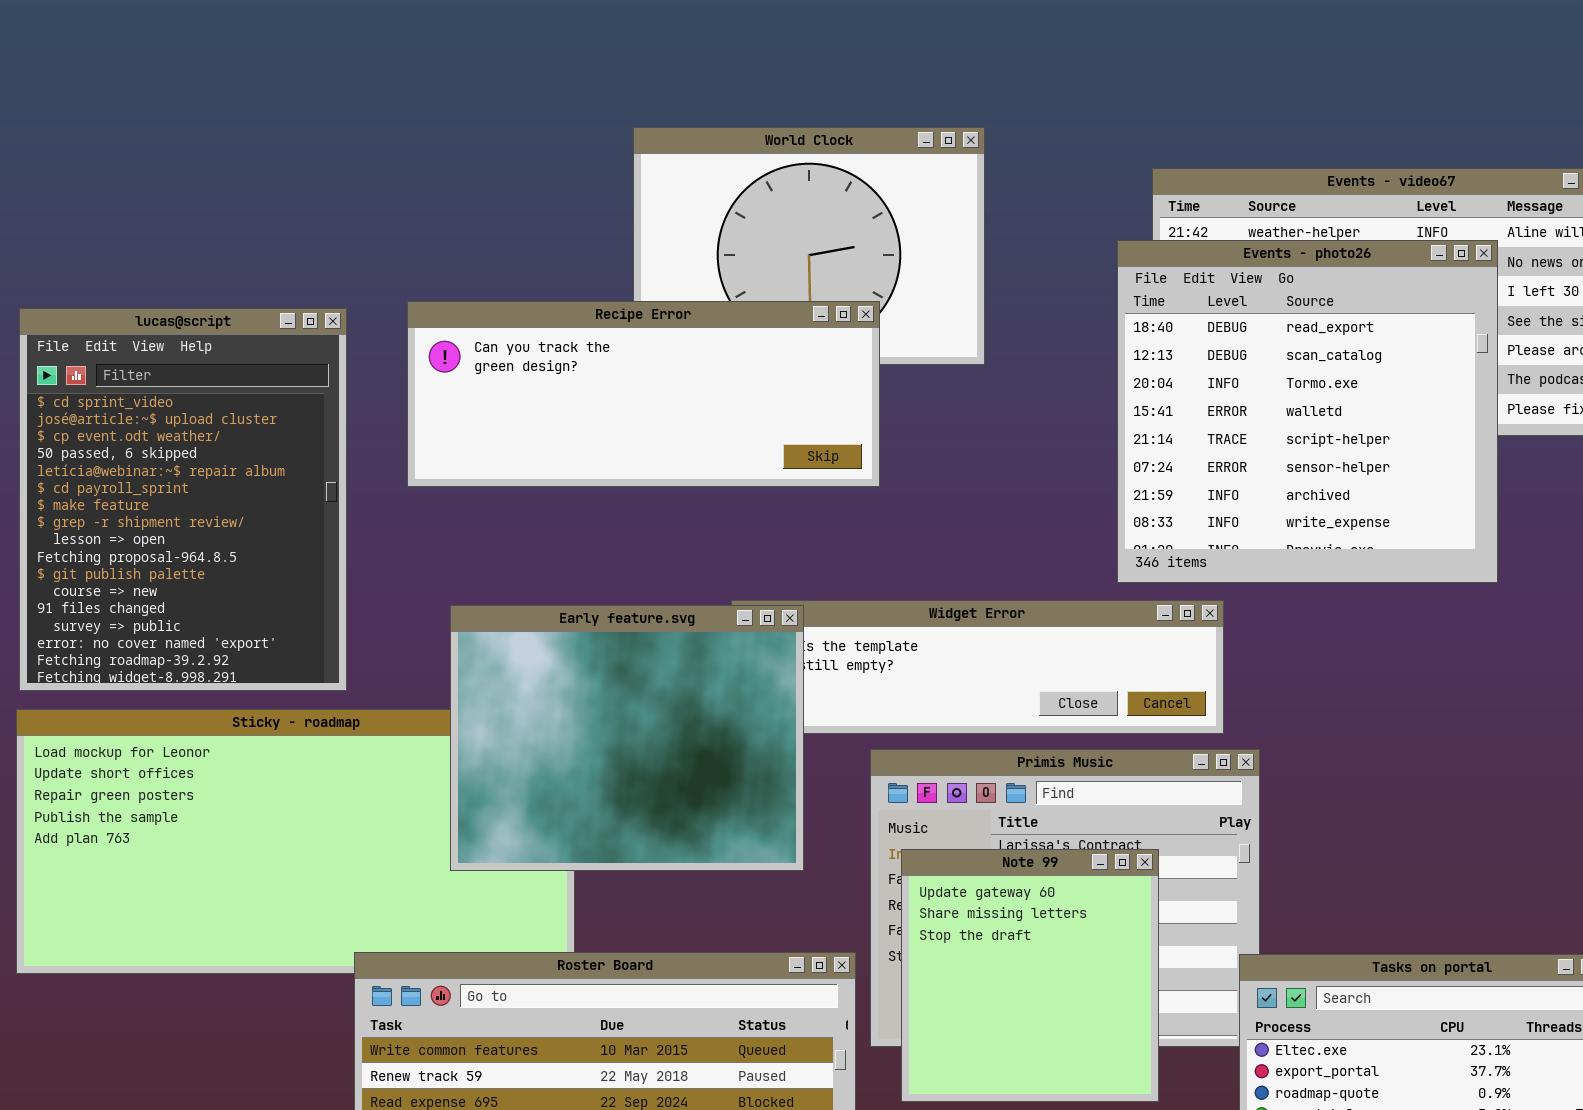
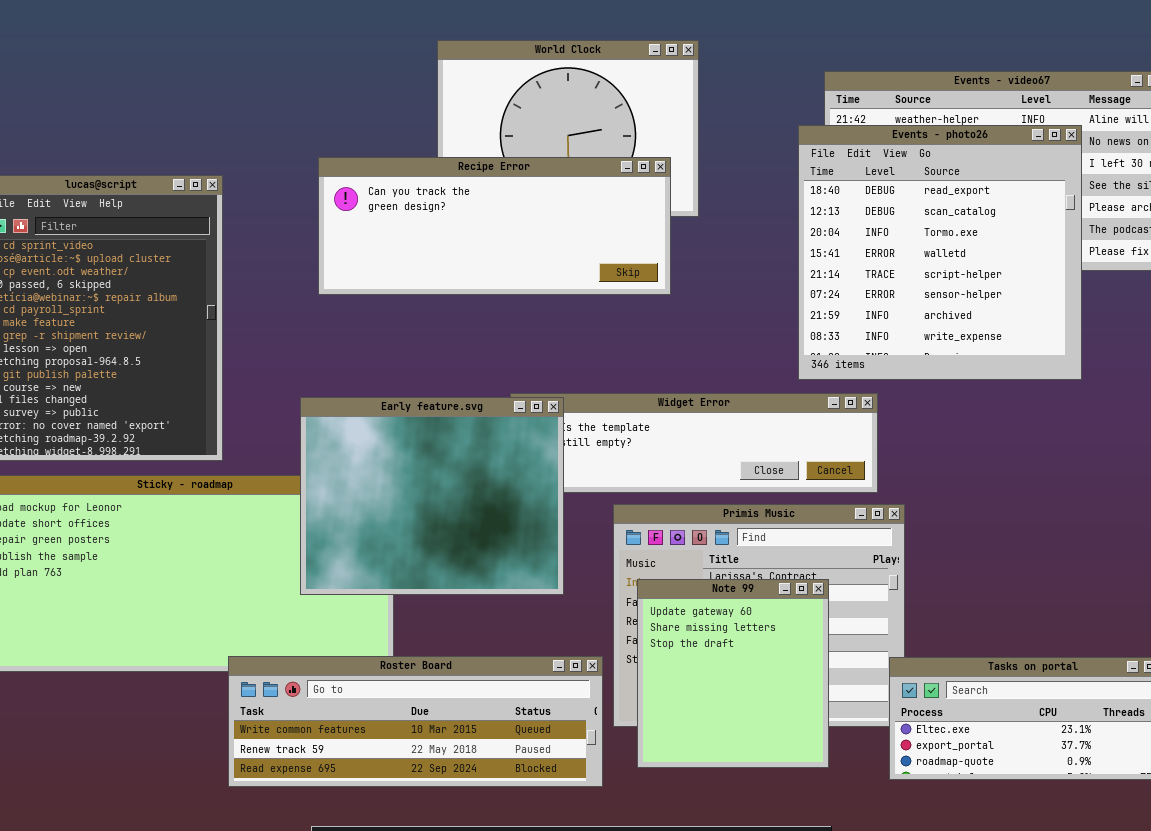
Recipe Error: [407,301,880,487] -> [318,157,671,295], moved

